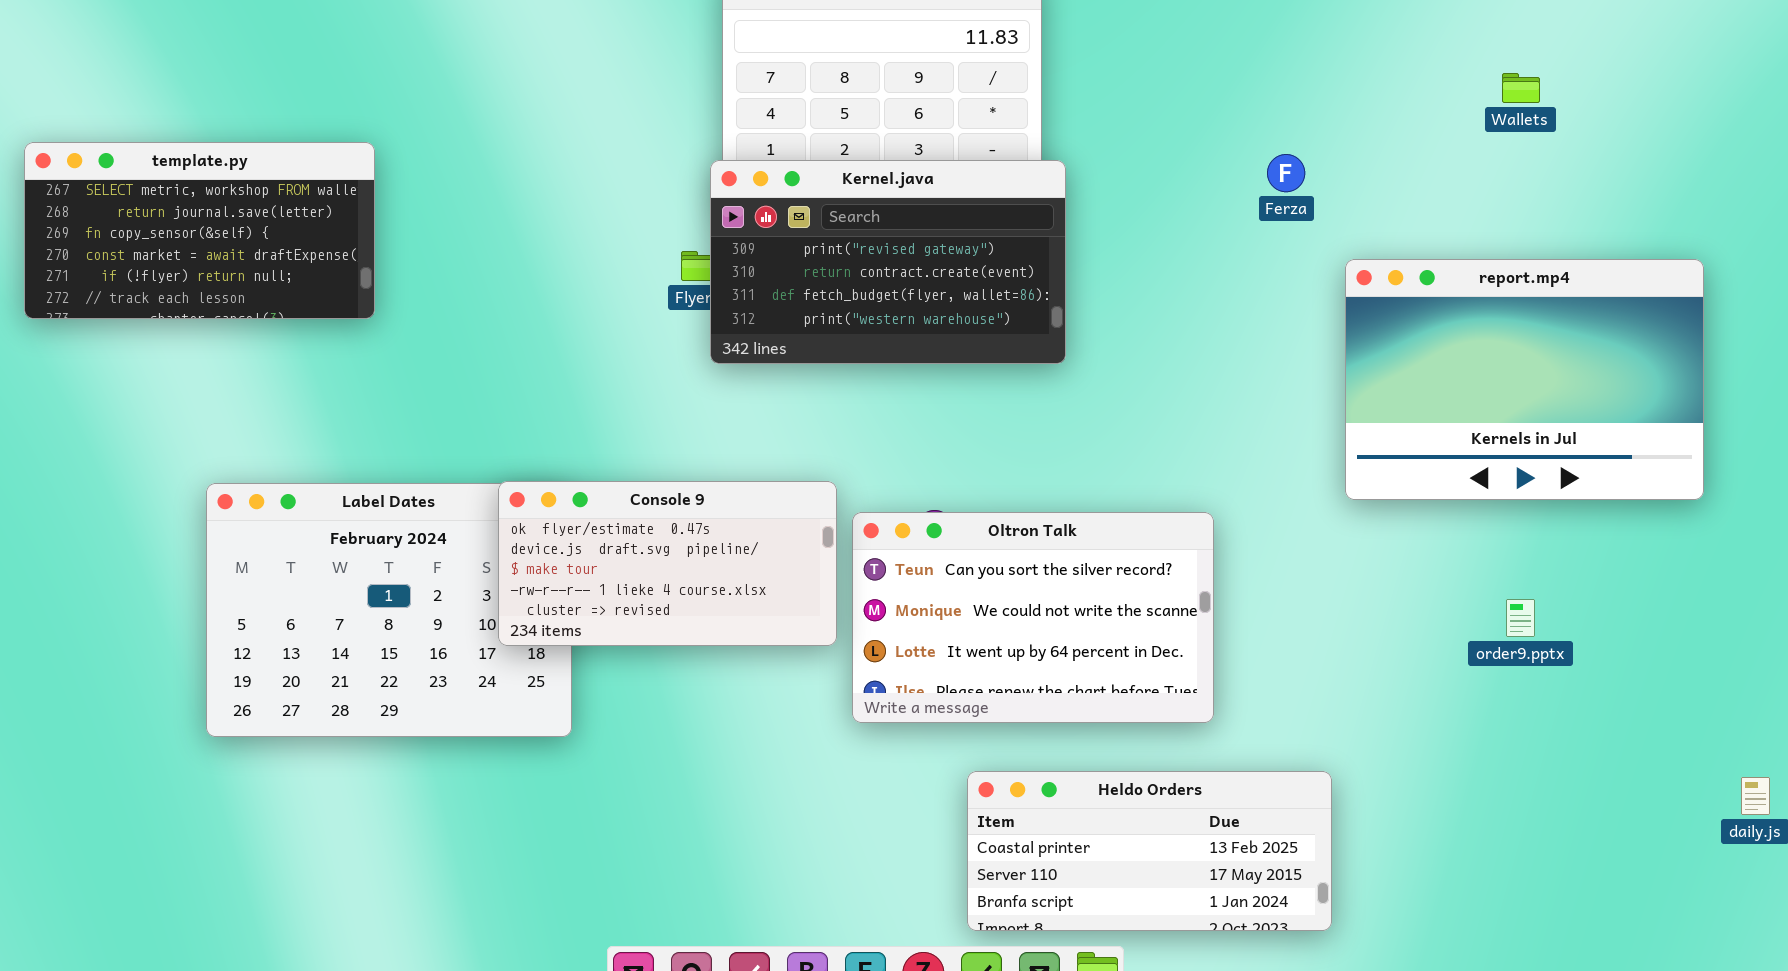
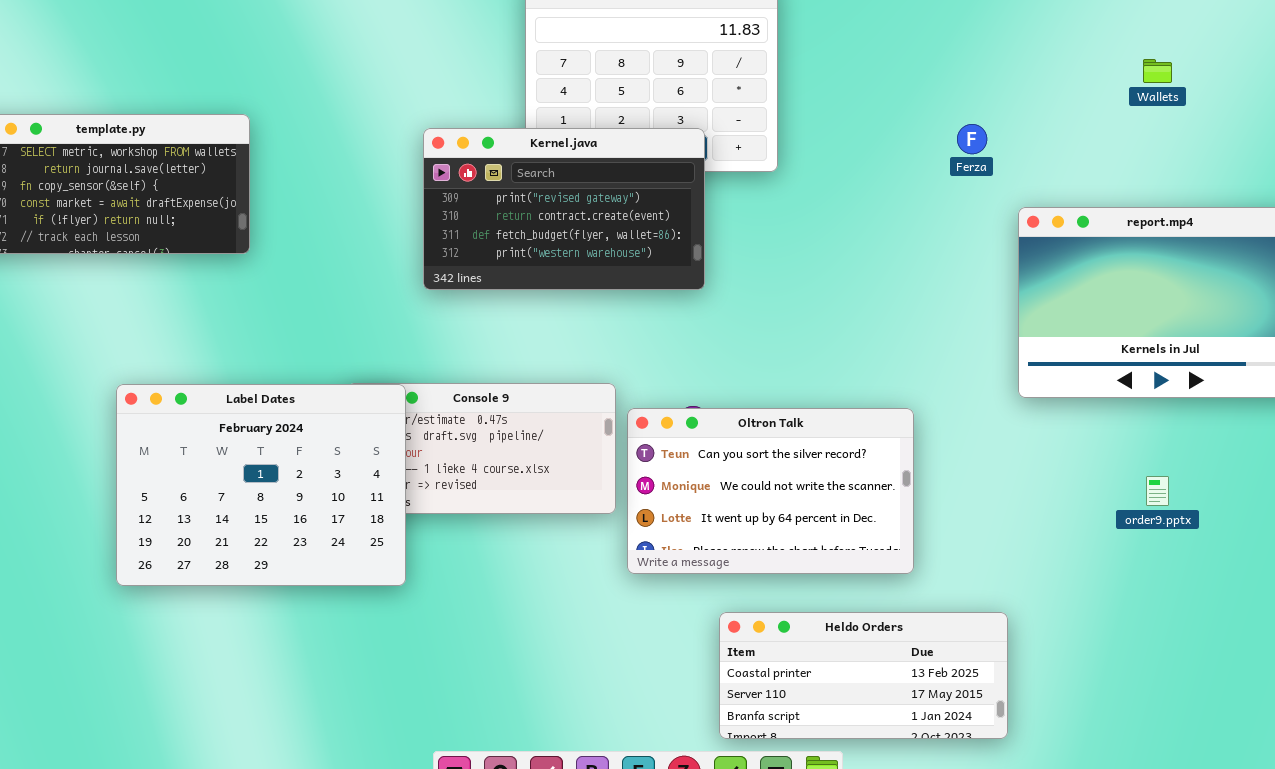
Kernel.java: [710,160,1066,364] -> [423,128,705,290], moved
Label Dates: [206,483,572,737] -> [116,384,406,586], raised

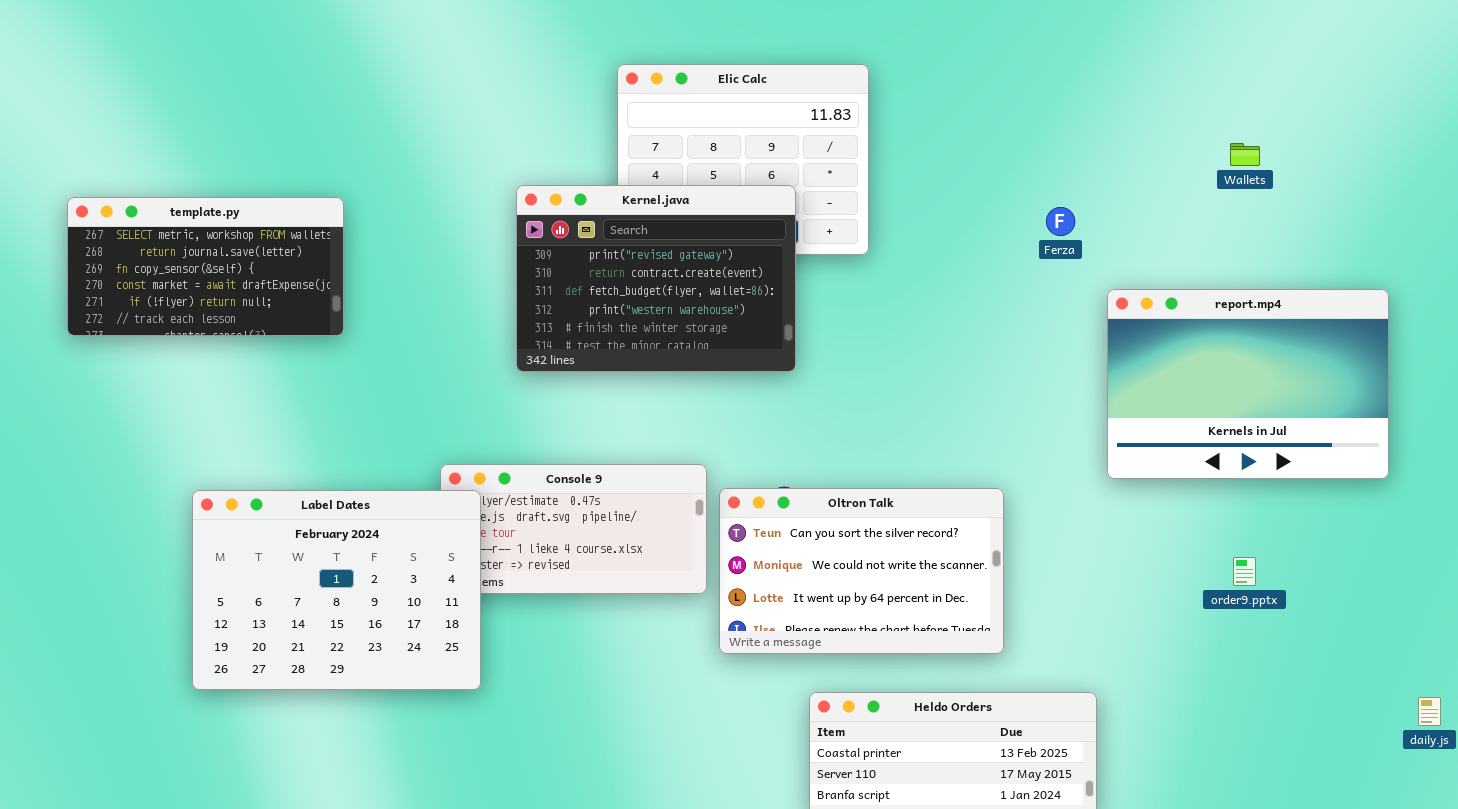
Kernel.java: [423,128,705,290] -> [516,185,796,372], resized
Label Dates: [116,384,406,586] -> [192,490,481,690], moved

